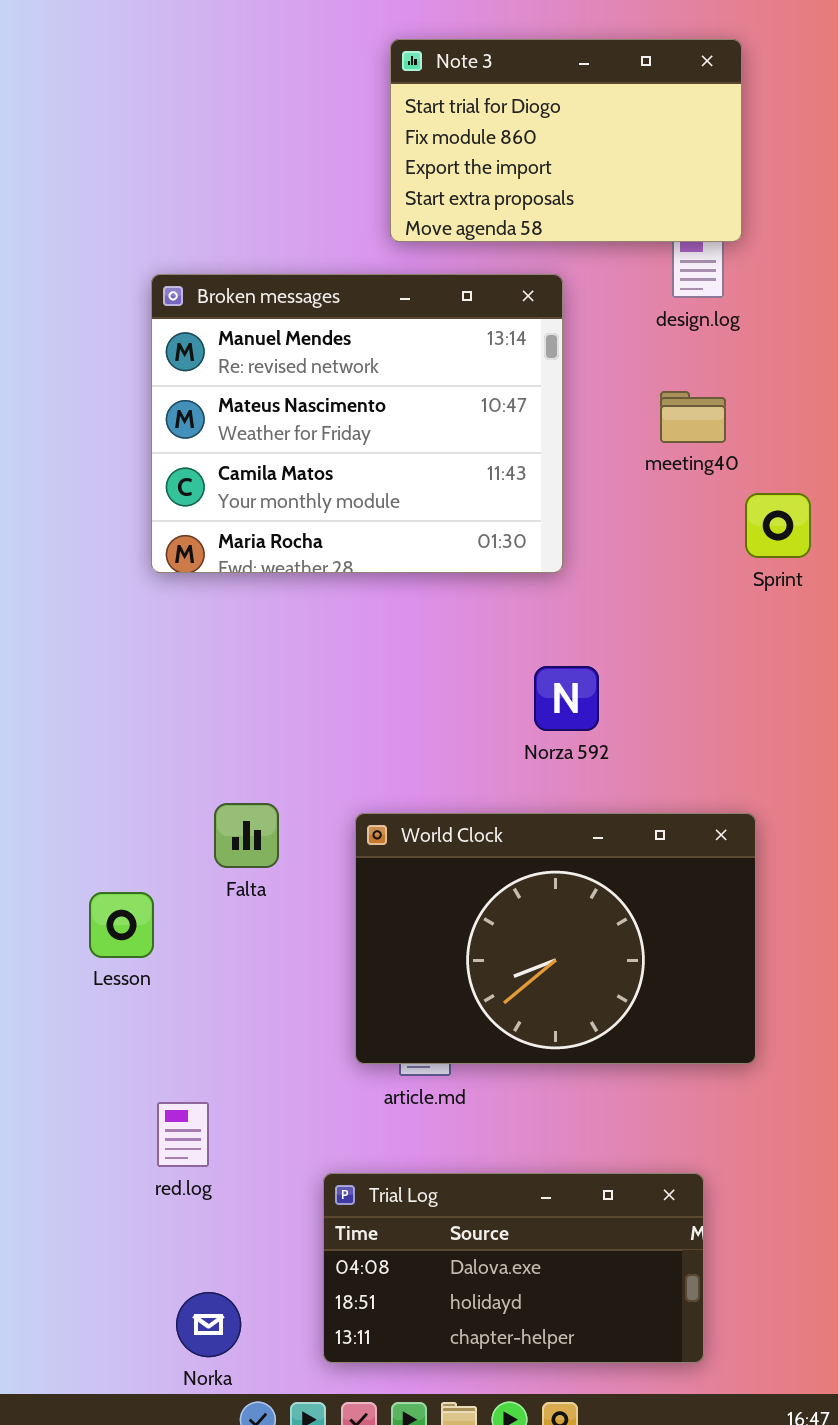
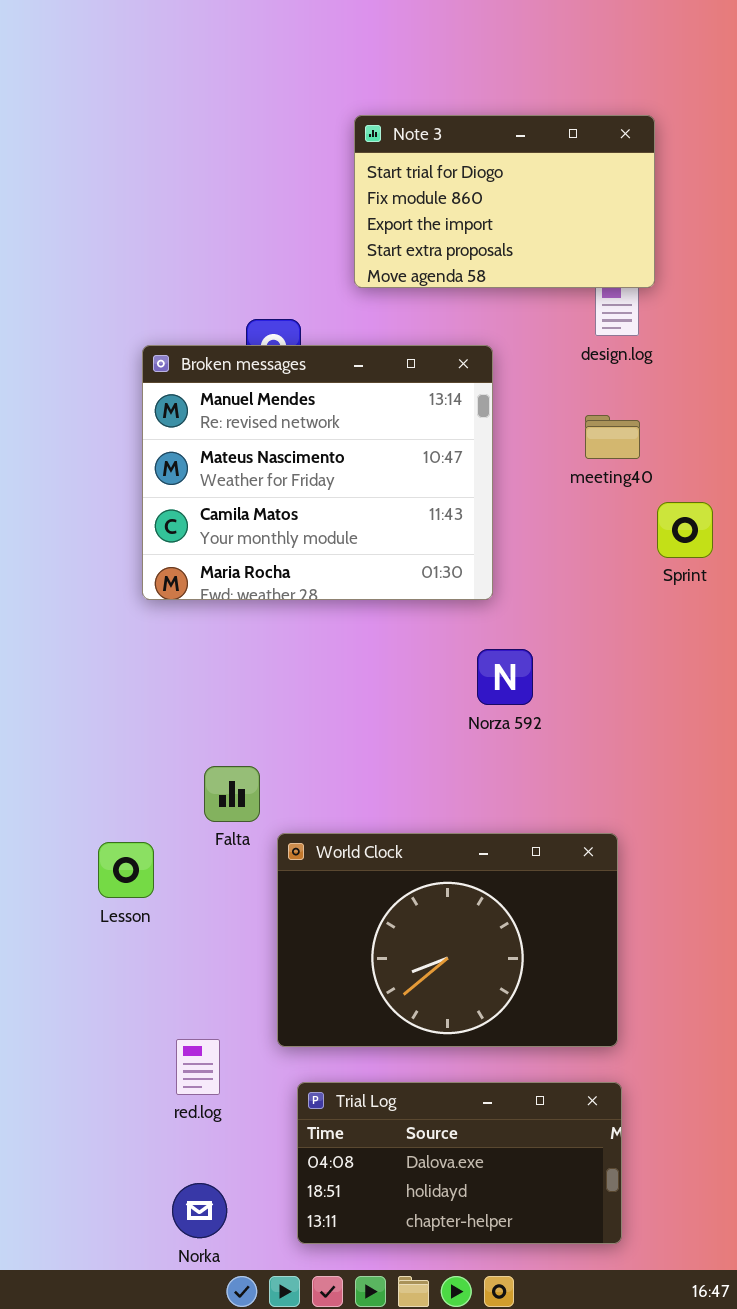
Broken messages: [151,274,563,573] -> [142,345,493,600], moved
World Clock: [355,813,756,1064] -> [277,833,618,1047], moved
red.log: [157,1102,209,1167] -> [176,1039,220,1095], moved

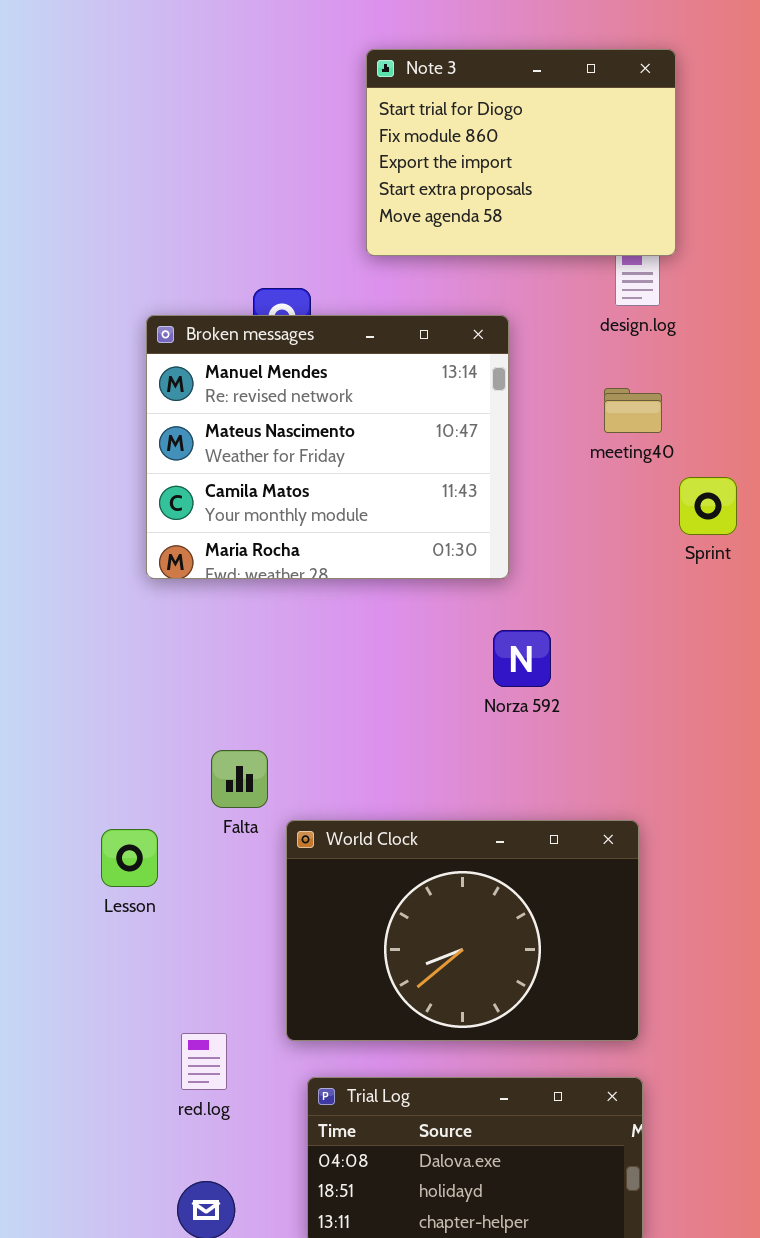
Note 3: [354,115,655,288] -> [366,49,676,256], resized

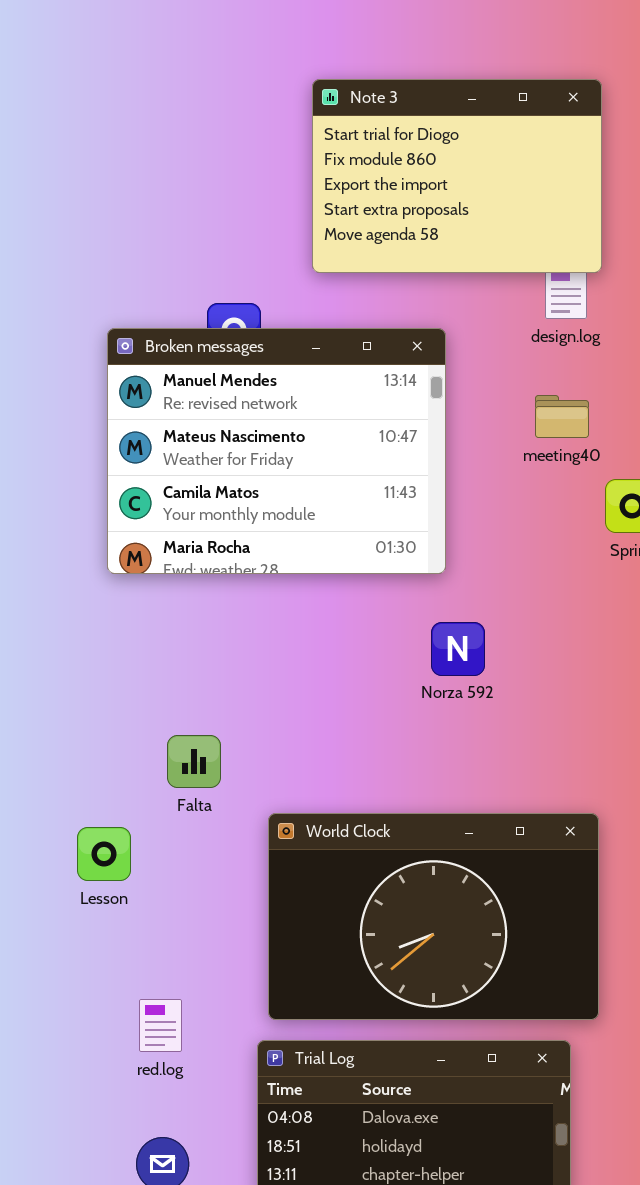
World Clock: [286,820,639,1041] -> [268,813,599,1020], moved
Lesson: [101,829,158,887] -> [77,827,131,881], moved

